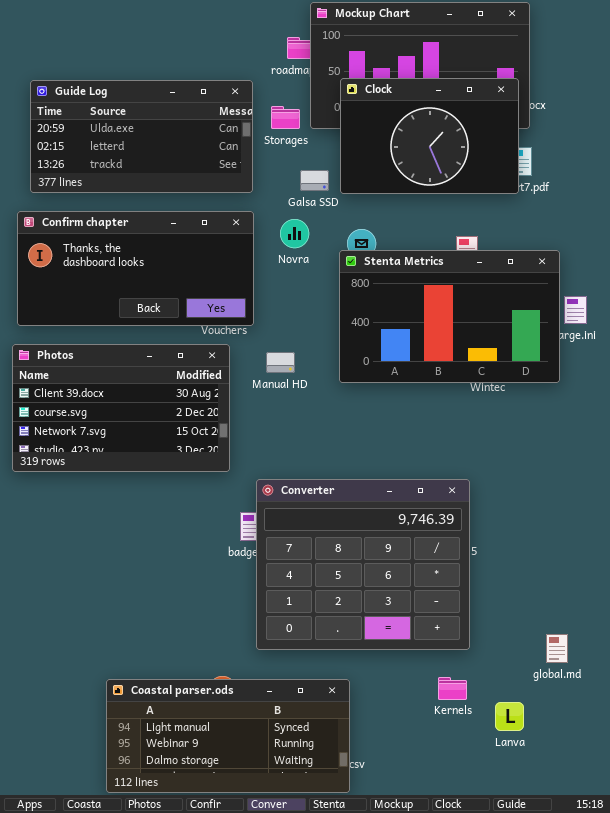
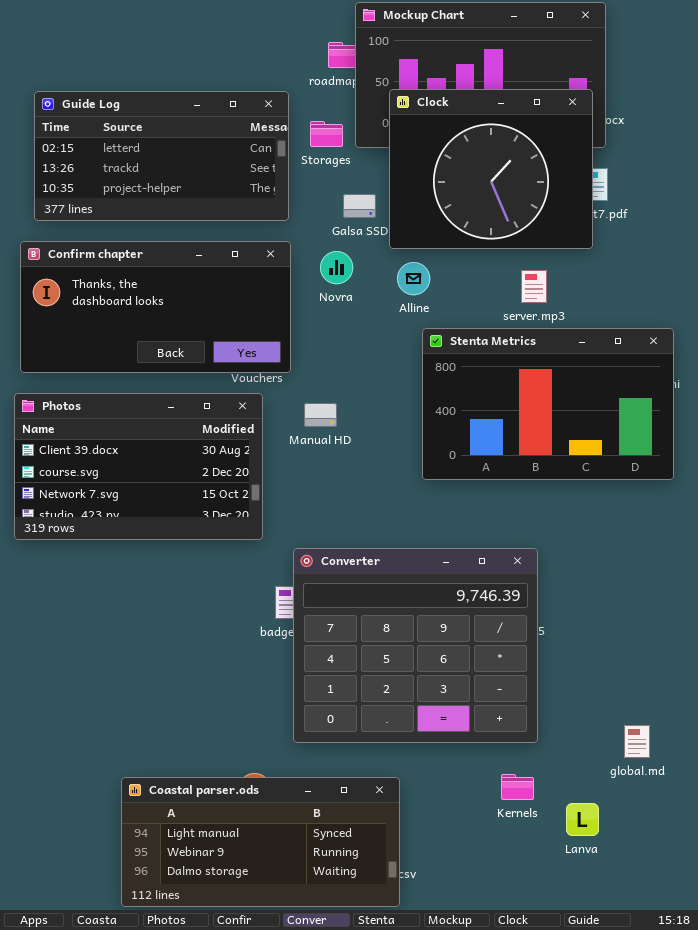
Clock: [340,78,519,194] -> [389,89,593,249], resized
Guide Log: [30,80,253,193] -> [34,91,289,221], scrolled down 1 row
Stenta Metrics: [339,250,560,383] -> [422,328,674,480], moved

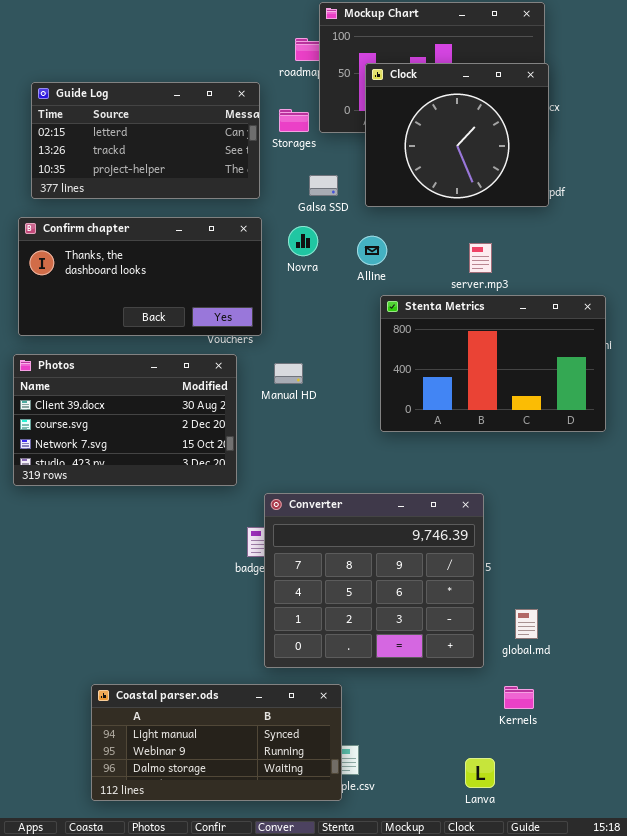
Clock: [389,89,593,249] -> [365,63,549,207], moved
global.md: [624,725,650,758] -> [515,609,538,639], moved
Kernels: [501,774,534,800] -> [504,686,534,709], moved
Coastal parser.ods: [121,777,400,907] -> [91,684,342,801], moved
Lanva: [566,803,599,836] -> [465,758,495,788], moved

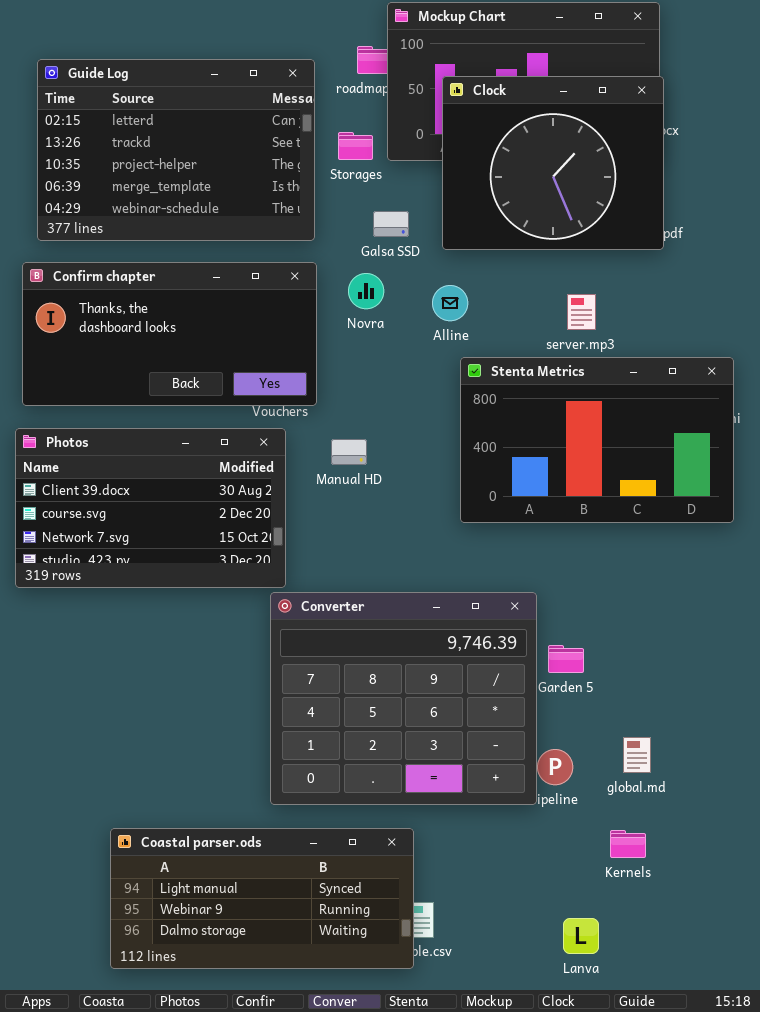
Guide Log: [31,82,260,199] -> [37,59,315,241], resized
Converter: [264,493,484,668] -> [270,592,537,805], moved

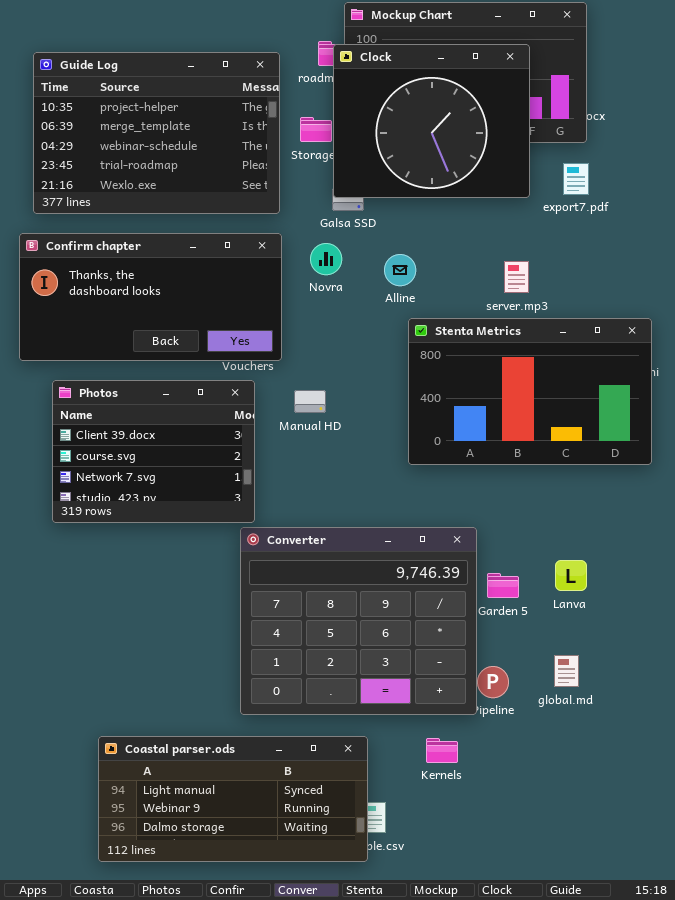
Guide Log: [37,59,315,241] -> [33,52,280,214], scrolled down 2 rows
Clock: [442,76,664,250] -> [333,44,530,198], moved
Photos: [15,428,286,588] -> [52,380,255,523], resized
Kernels: [610,830,646,858] -> [426,738,458,763], moved
Lanva: [563,918,599,954] -> [555,560,587,591], moved

